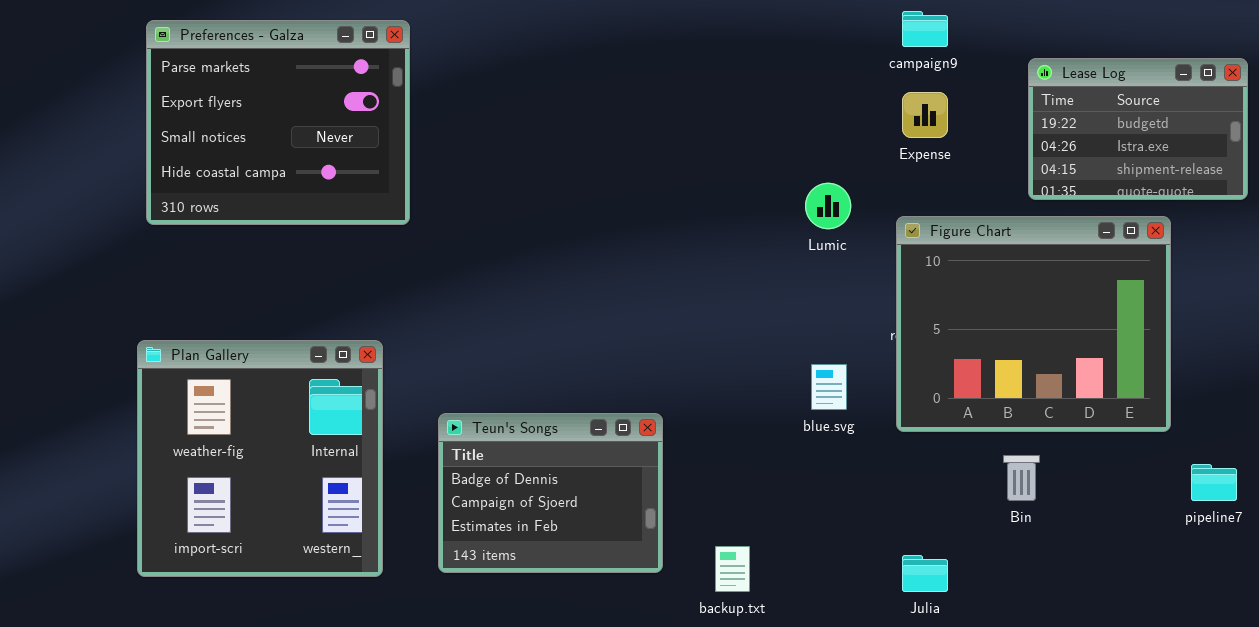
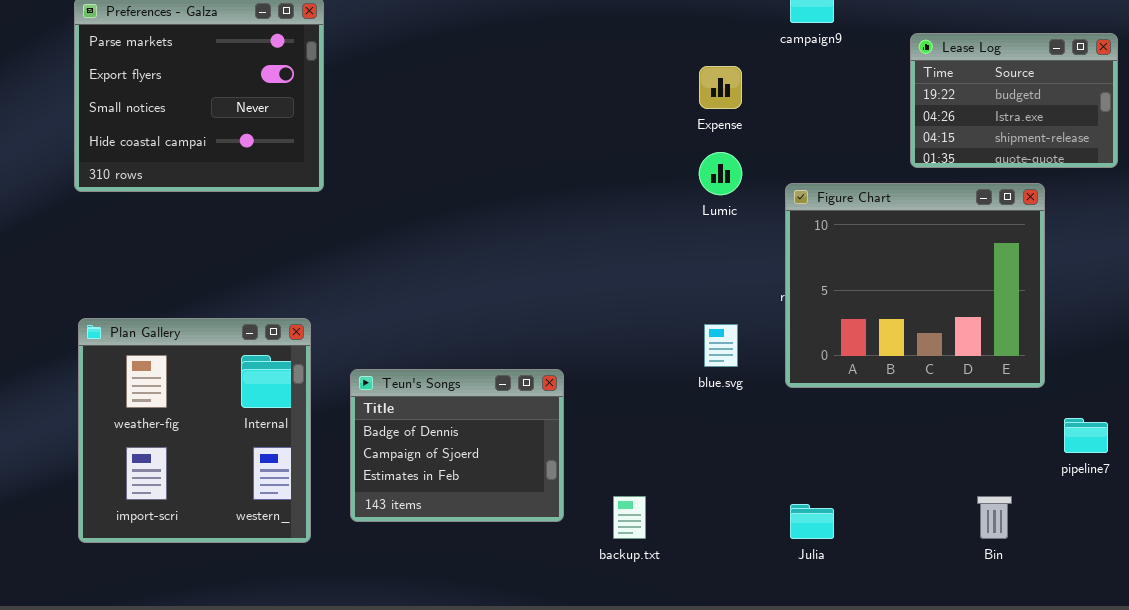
Expense: [902,92,948,138] -> [699,66,742,109], moved
Plan Gallery: [137,340,383,577] -> [78,318,311,543], moved
Bin: [1003,455,1040,501] -> [977,496,1012,539], moved

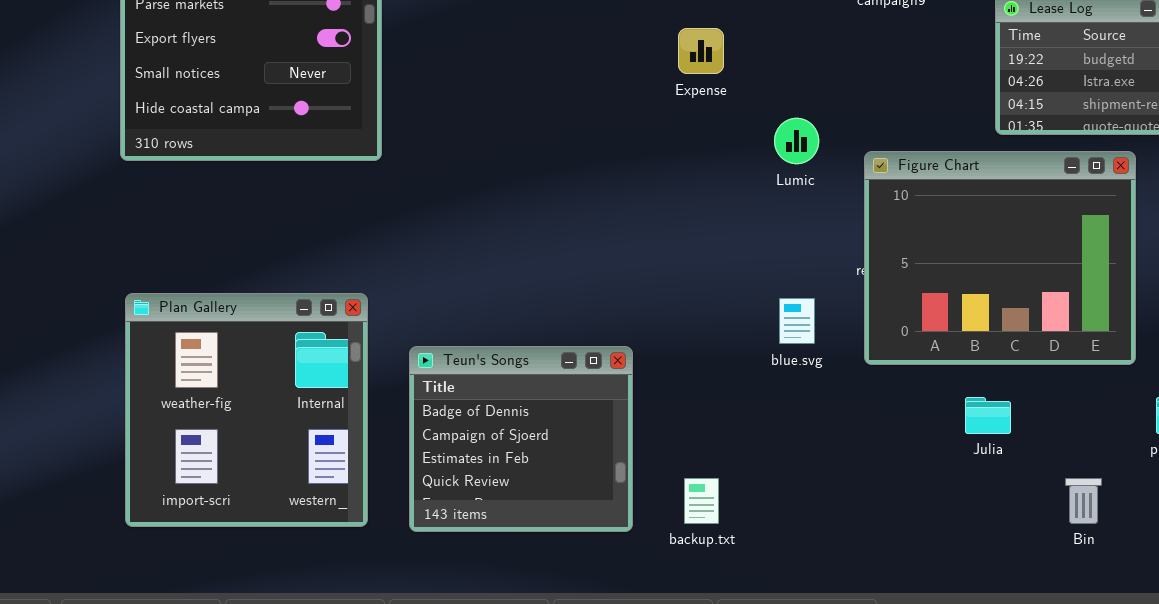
Expense: [699,66,742,109] -> [678,28,724,74], moved
Teun's Songs: [350,369,564,522] -> [409,346,633,532], resized
Julia: [790,504,834,539] -> [965,397,1011,434], moved

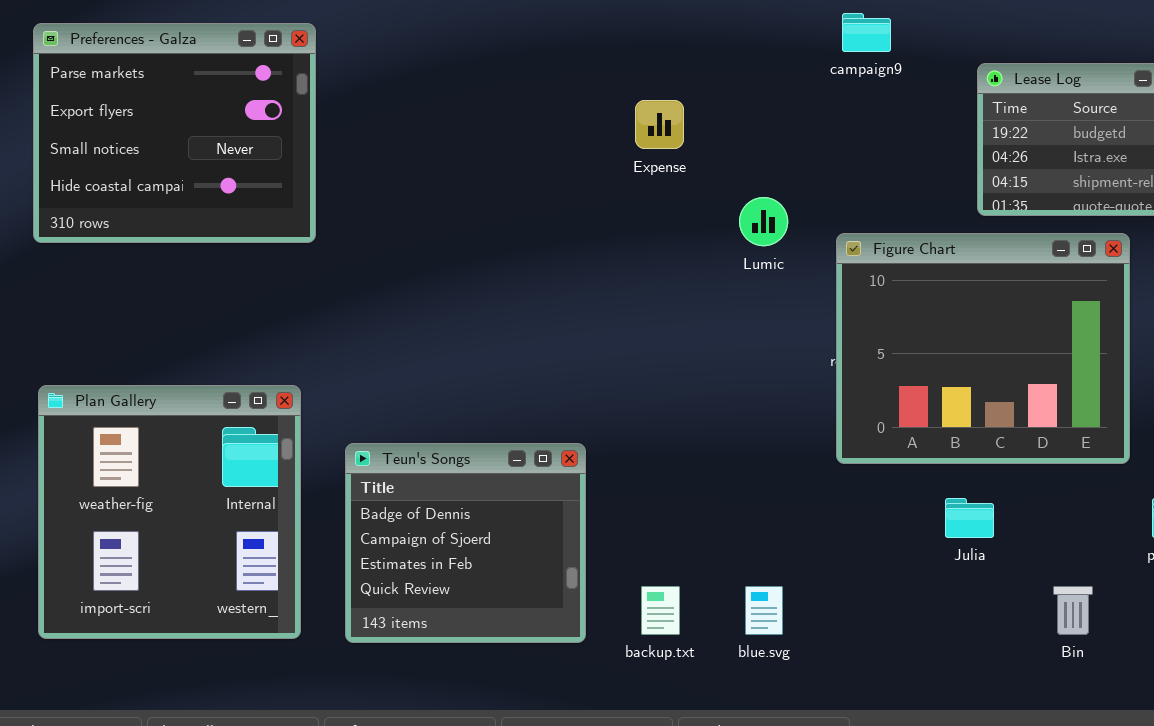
blue.svg: [779,298,815,344] -> [745,586,783,635], moved

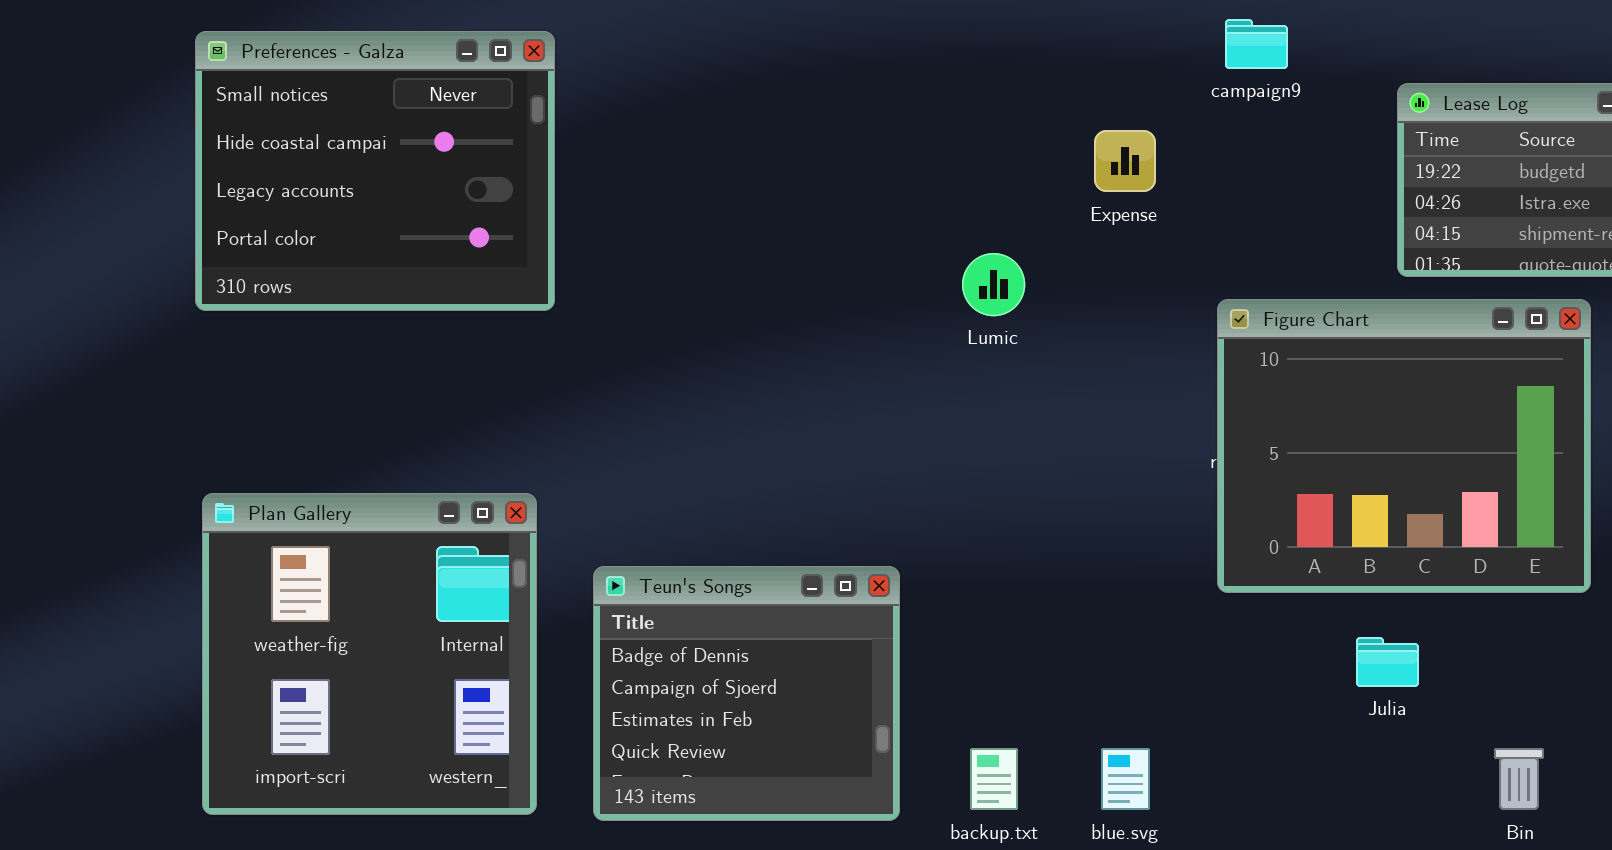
Preferences - Galza: [33,23,316,243] -> [195,31,555,311], scrolled down 2 rows
Expense: [635,100,684,149] -> [1094,130,1156,192], moved
Lumic: [739,197,788,246] -> [962,253,1025,316], moved

